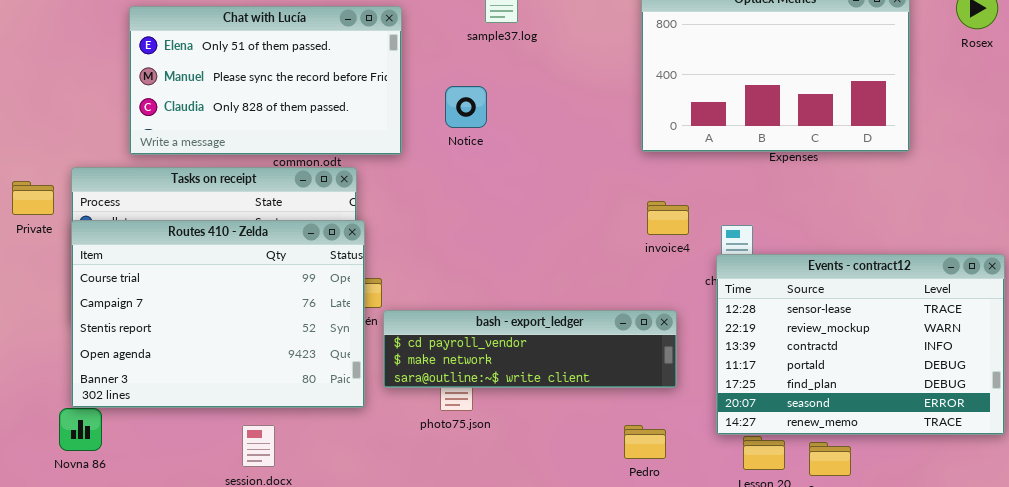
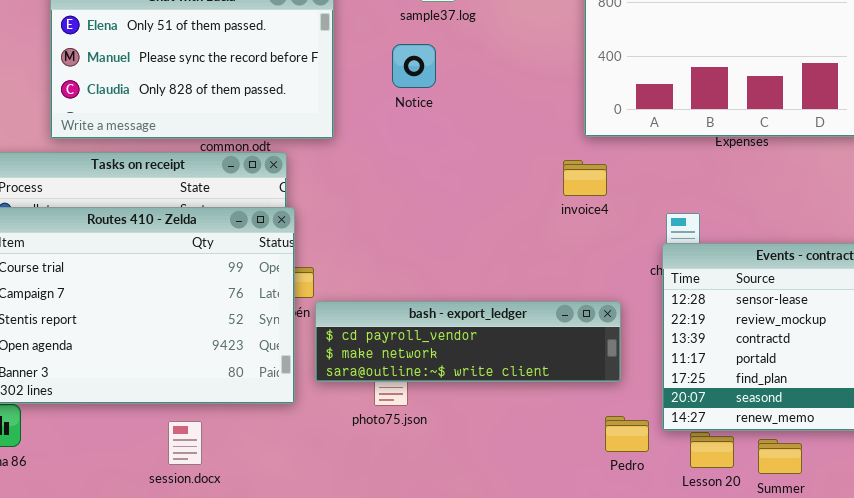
Notice: [445,86,487,128] -> [392,44,436,88], moved
invoice4: [647,201,689,235] -> [563,160,607,196], moved
Pedro: [624,425,666,459] -> [605,416,649,452], moved

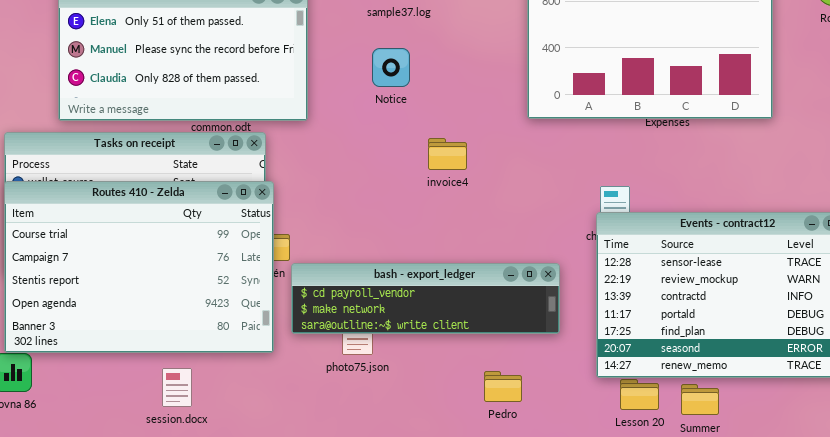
Notice: [392,44,436,88] -> [372,48,410,87], moved
invoice4: [563,160,607,196] -> [428,138,467,170], moved
Pedro: [605,416,649,452] -> [484,371,522,402], moved

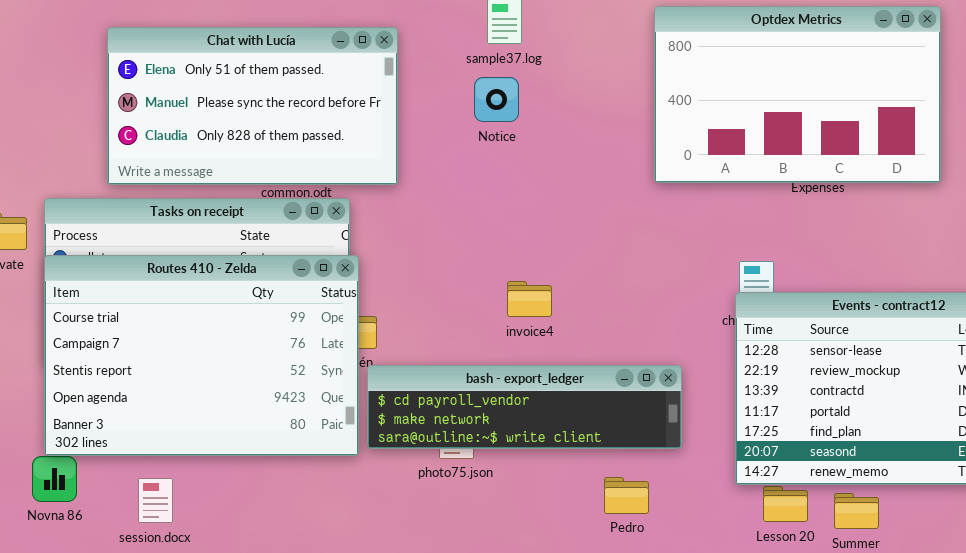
Notice: [372,48,410,87] -> [474,77,519,122], moved
invoice4: [428,138,467,170] -> [507,281,552,317], moved
bash - export_ledger: [291,263,560,334] -> [367,365,682,449], moved
session.docx: [162,368,192,407] -> [138,478,173,523], moved

